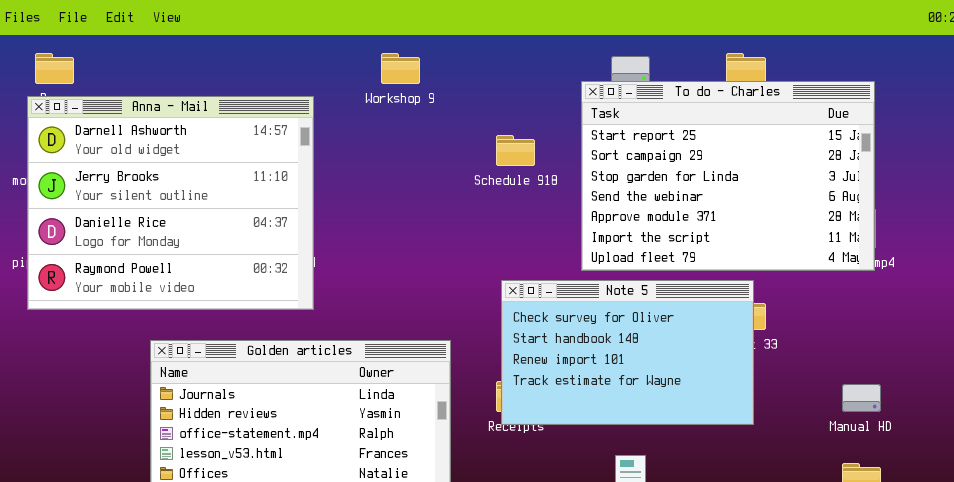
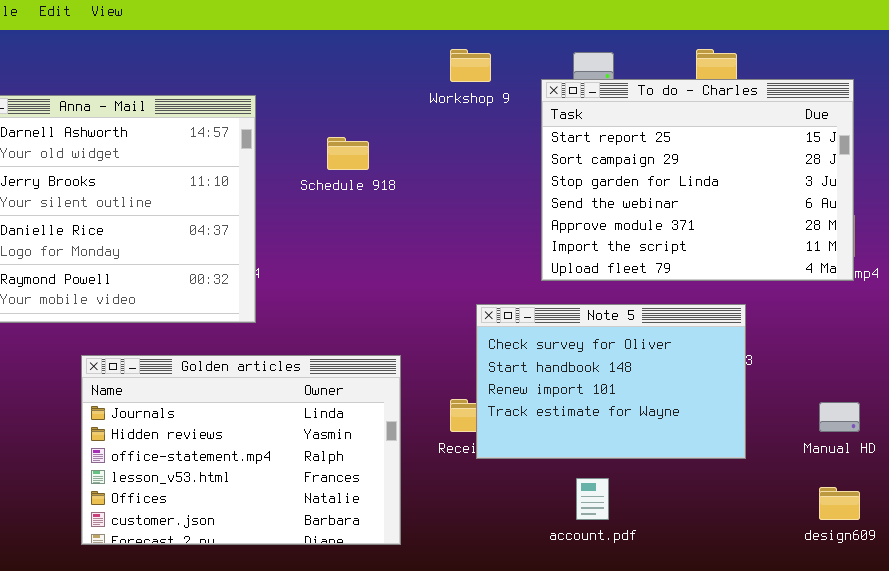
Workshop 9: [381,53,420,84] -> [450,49,491,82], moved
Schedule 918: [496,135,535,166] -> [327,137,369,170], moved
Note 5: [501,280,754,425] -> [476,304,746,459], moved

